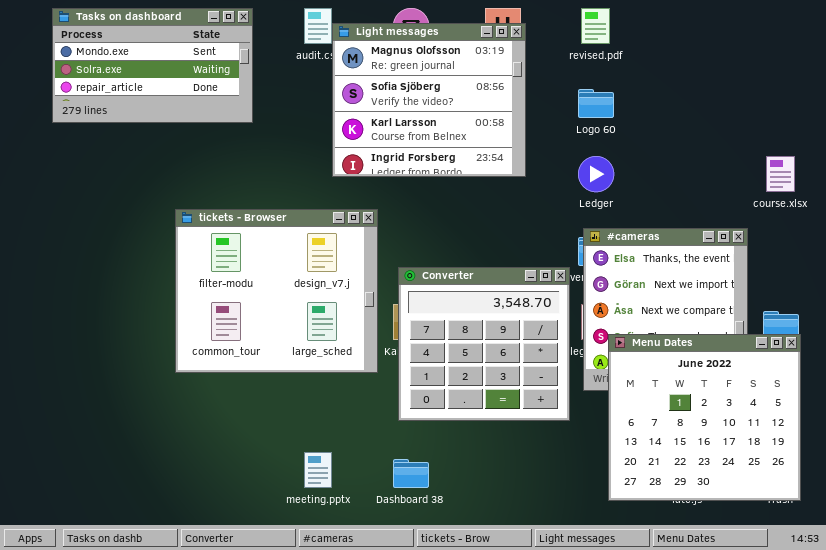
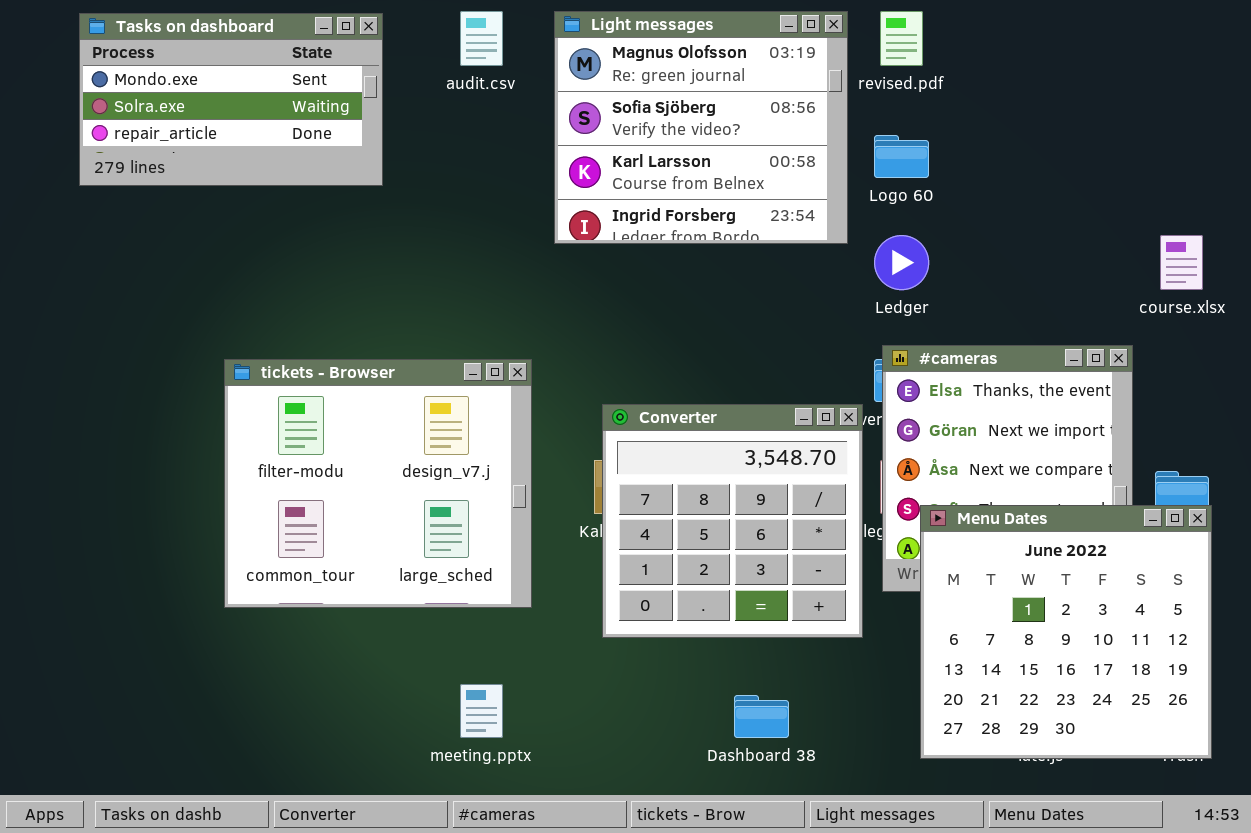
Light messages: [332,23,526,177] -> [554,11,848,244], moved
tickets - Browser: [175,209,378,373] -> [224,359,532,608], moved
Dashboard 38: [393,459,429,488] -> [734,695,789,738], moved

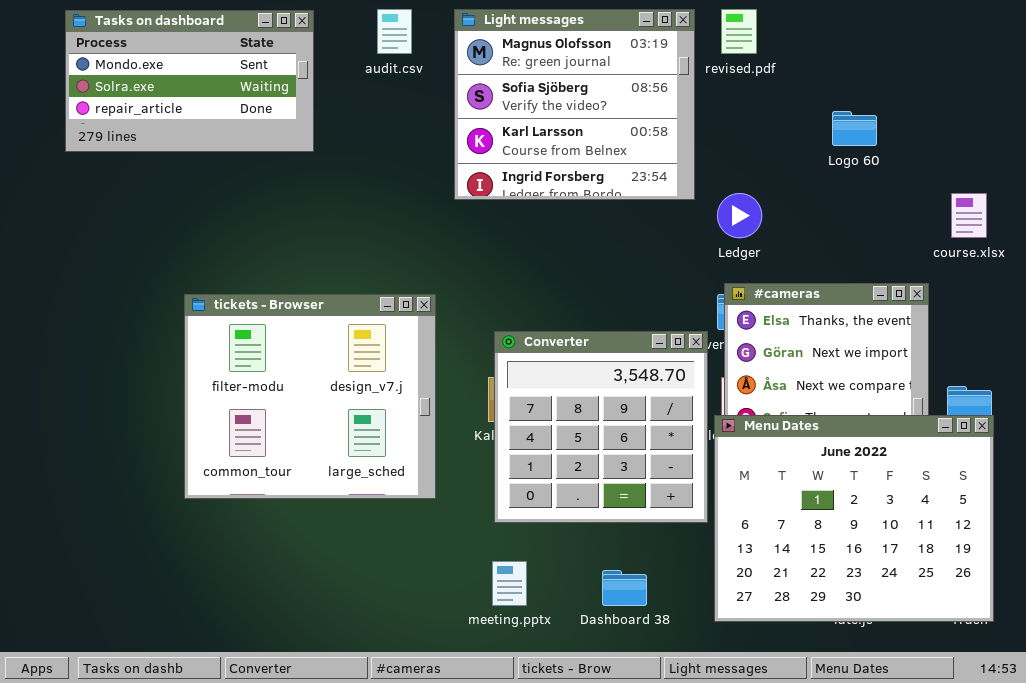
Logo 60: [874,135,929,178] -> [832,111,877,146], moved
Menu Dates: [920,505,1212,759] -> [714,415,994,622], resized
meeting.pptx: [460,684,503,738] -> [492,561,527,606], moved

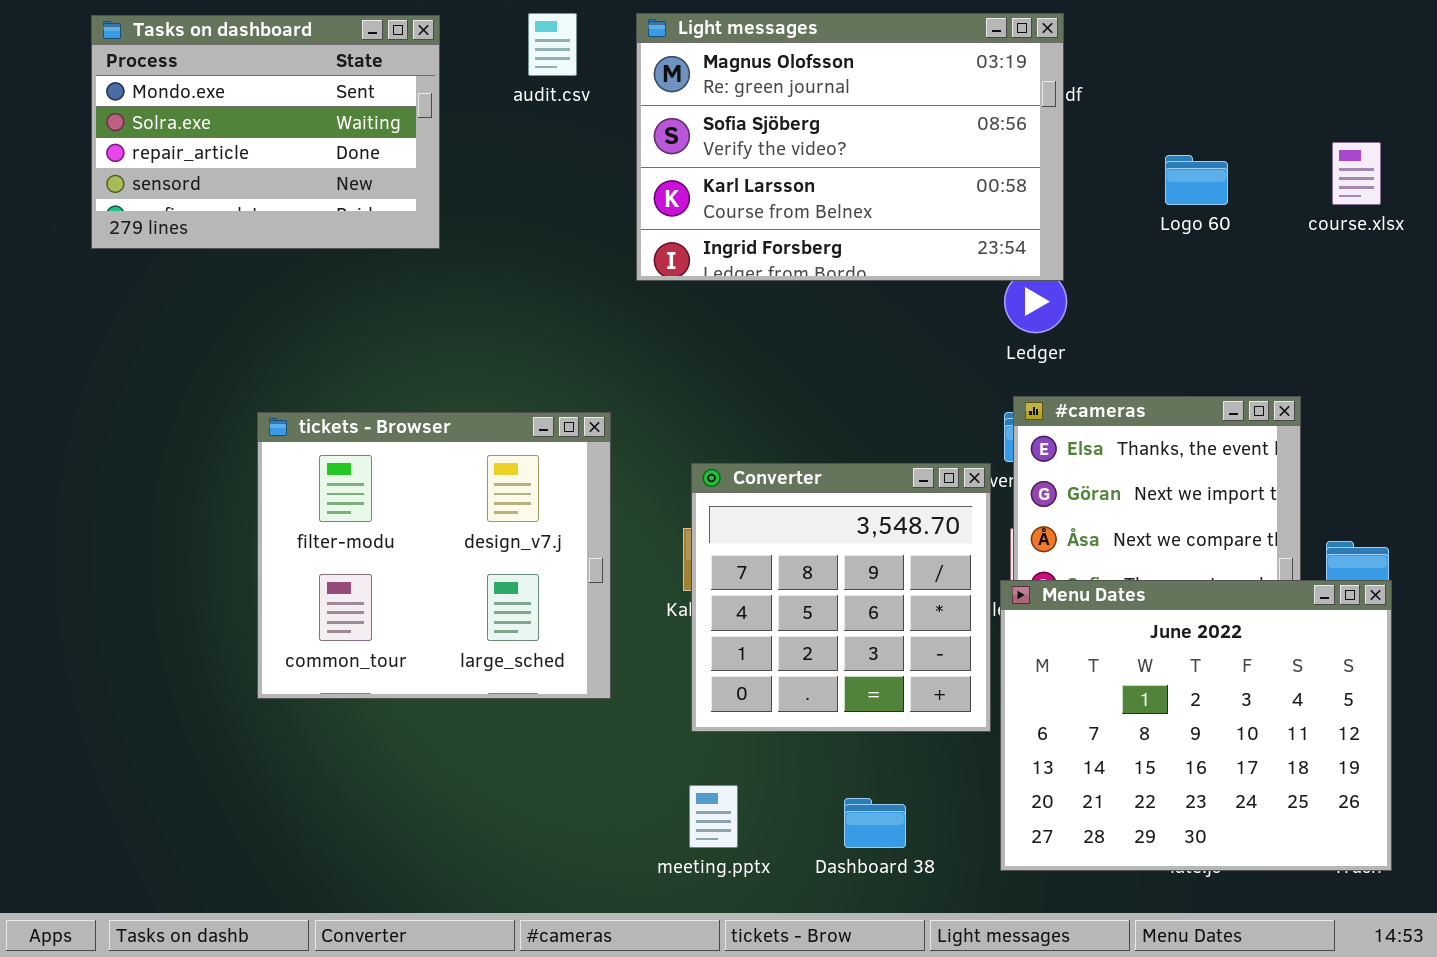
Light messages: [454,9,695,200] -> [636,13,1064,281], resized
Tasks on dashboard: [65,10,314,152] -> [91,15,440,249], resized
course.xlsx: [951,193,987,238] -> [1332,142,1381,205], moved

